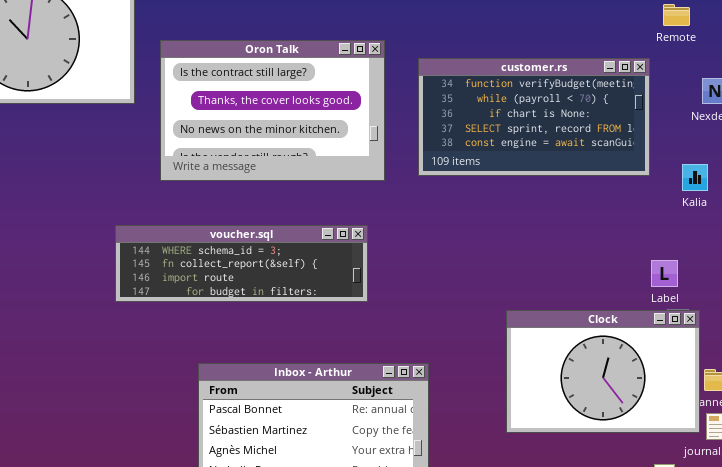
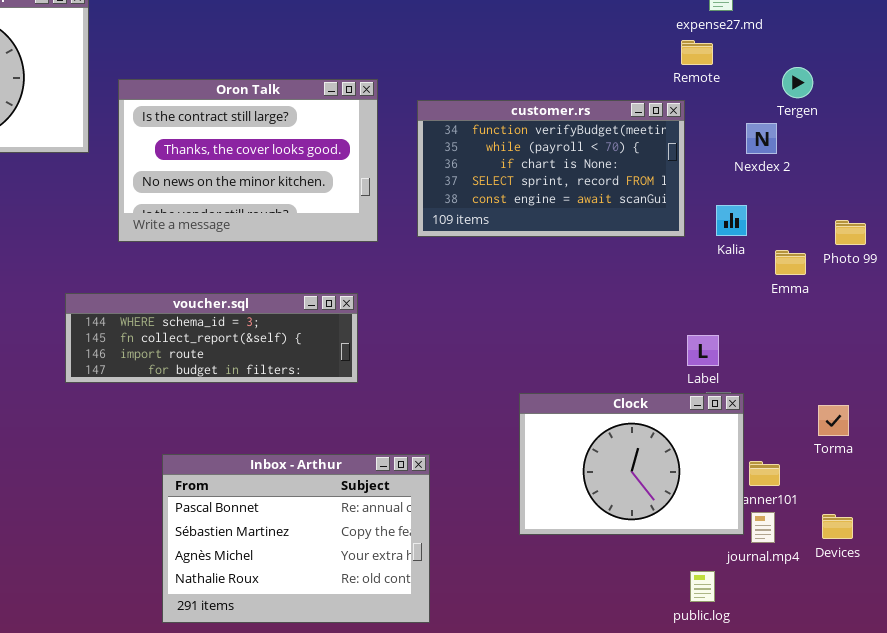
Remote: [663,4,690,26] -> [681,40,713,65], moved
Kalia: [682,164,708,191] -> [716,205,747,236], moved

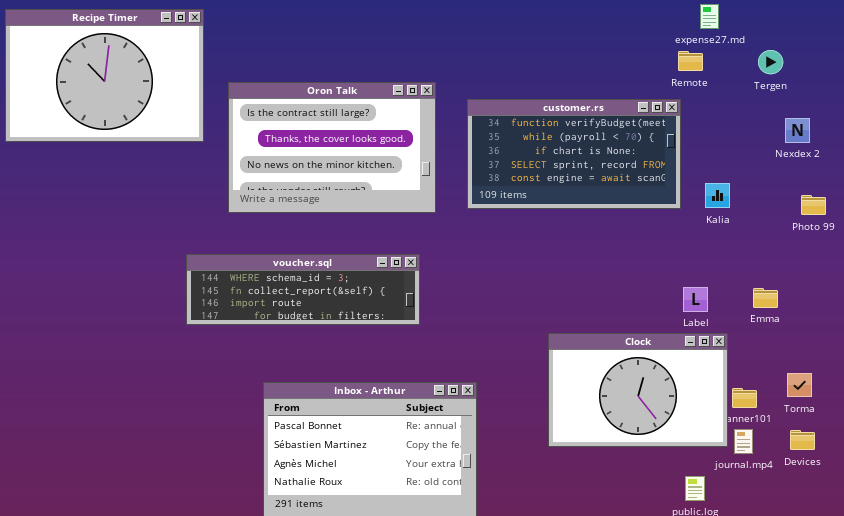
Tergen: [782,67,813,98] -> [758,50,783,74], moved
Nexdex 2: [746,123,777,154] -> [785,118,810,143], moved
Emma: [775,250,806,275] -> [753,288,778,308], moved
Torma: [818,405,849,436] -> [787,373,812,397], moved

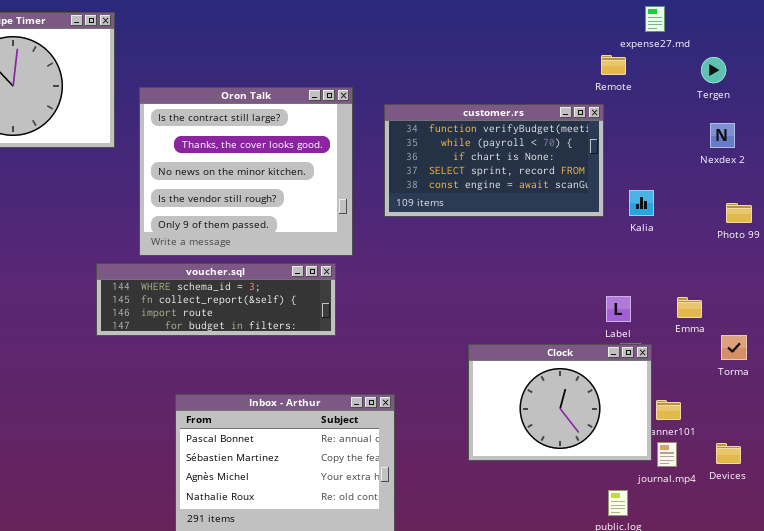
expense27.md: [700,4,719,29] -> [645,6,665,32], moved
Tergen: [758,50,783,74] -> [701,57,726,83], moved
Oron Talk: [228,82,436,213] -> [139,87,353,256], resized
Torma: [787,373,812,397] -> [721,335,747,360], moved

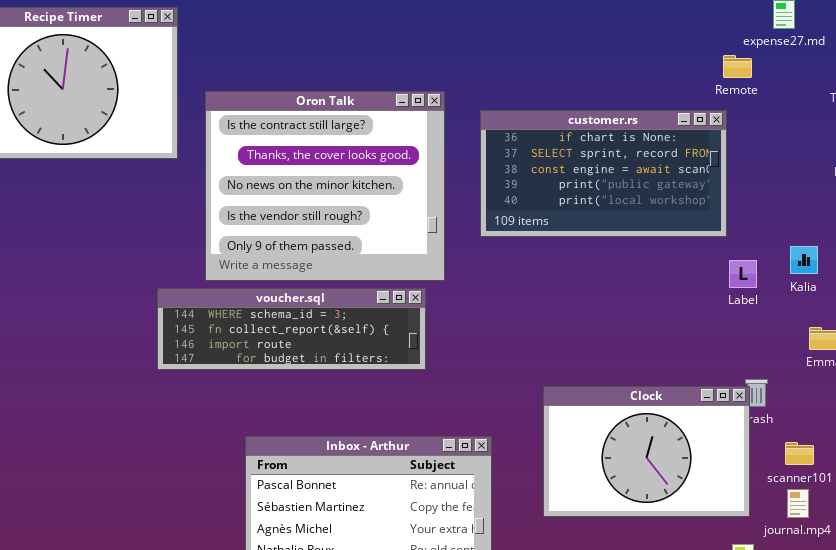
customer.rs: [384,104,604,217] -> [480,110,727,237], scrolled down 2 rows
Kalia: [629,190,654,216] -> [790,246,818,274], moved
Label: [606,296,631,322] -> [729,260,757,288], moved
Clock: [468,344,652,461] -> [543,386,750,517], moved

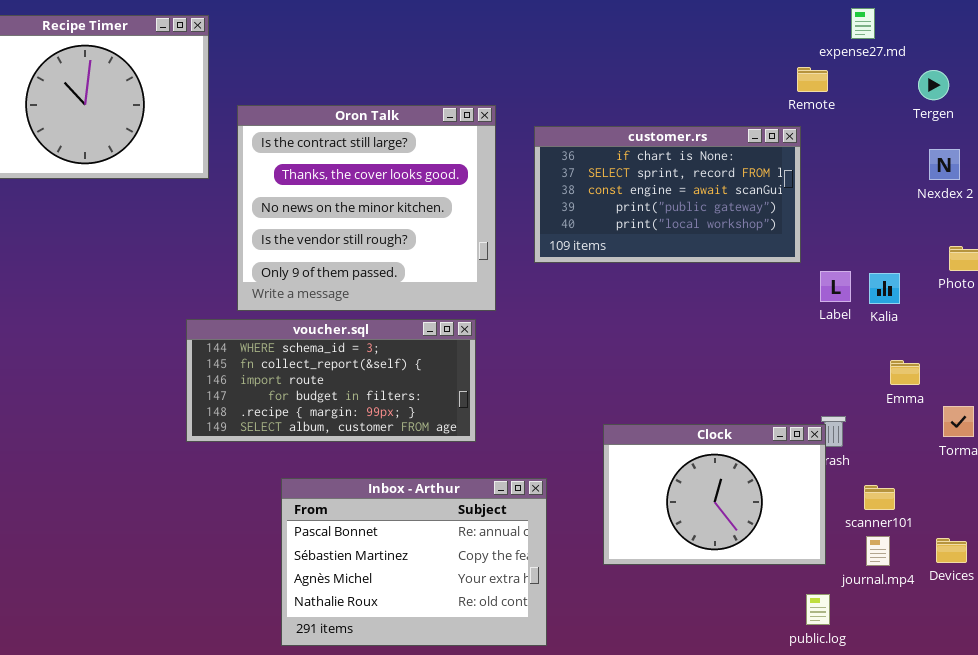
Label: [729,260,757,288] -> [820,271,851,302], moved
voucher.sql: [157,288,426,370] -> [186,319,476,442], resized

